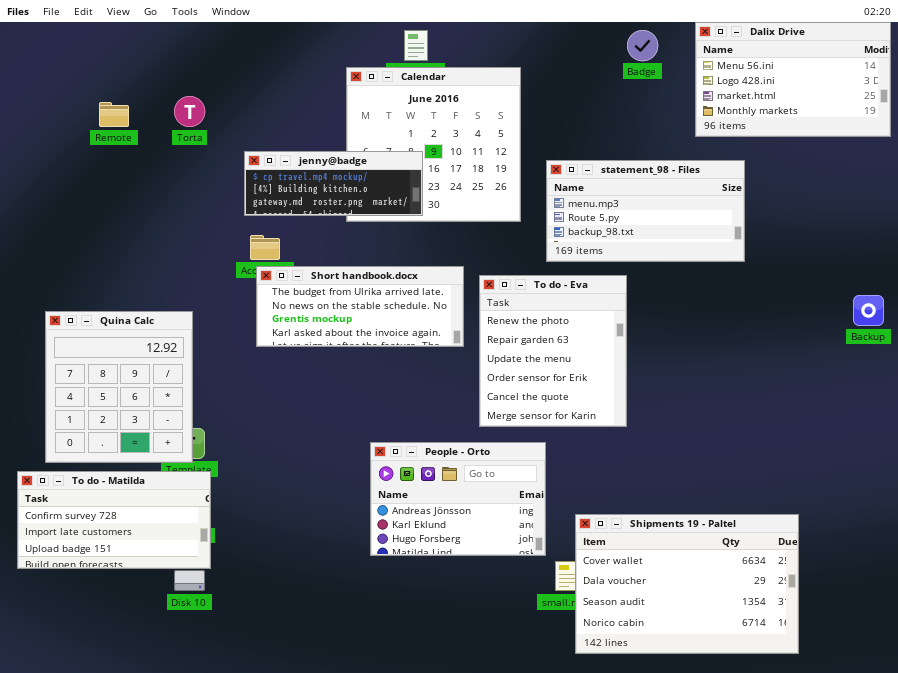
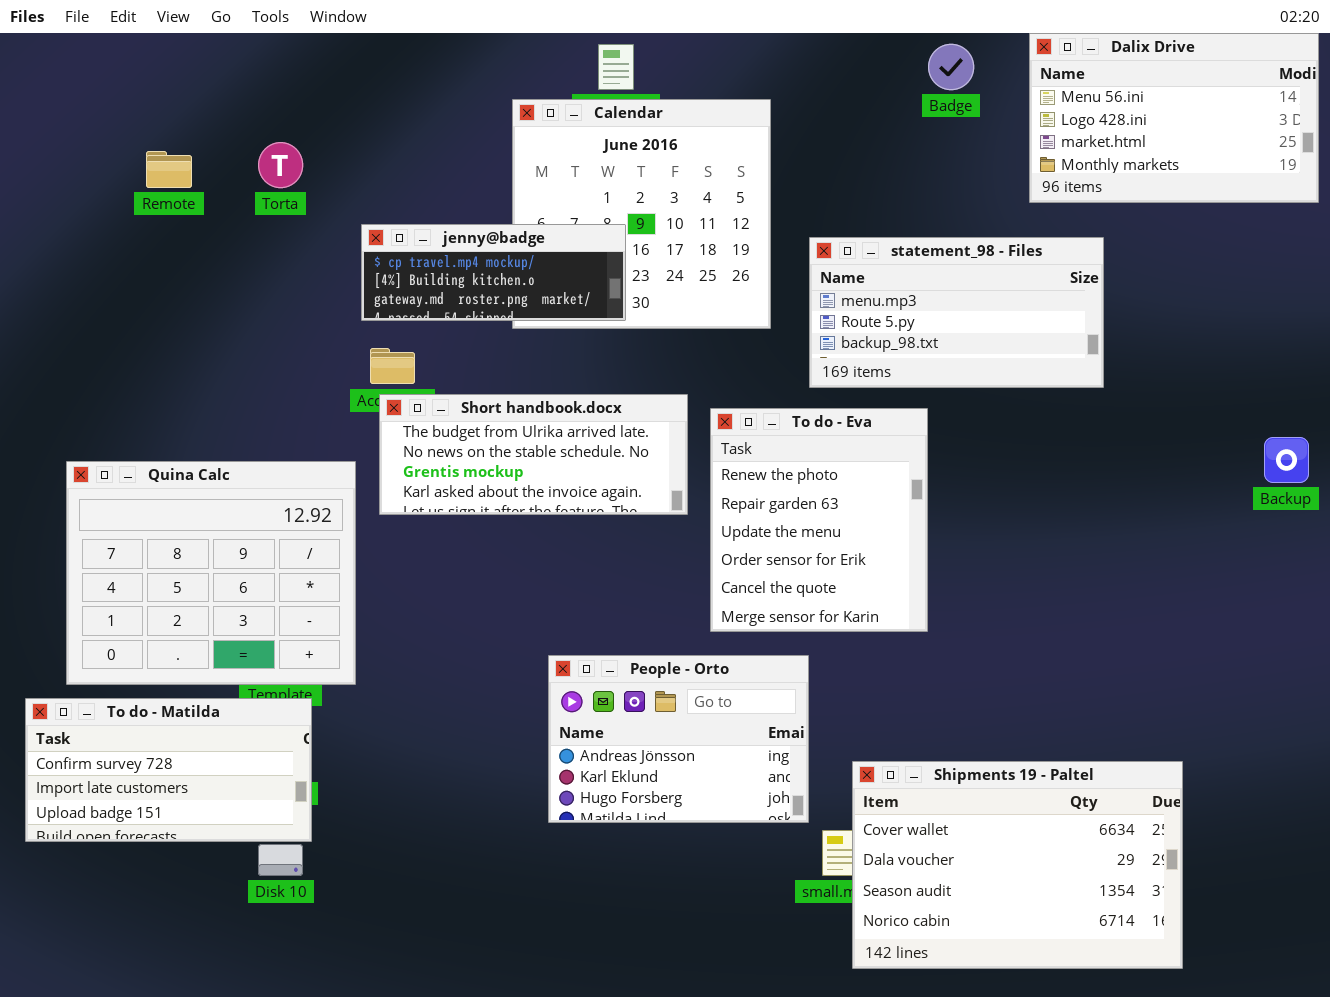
Quina Calc: [45,311,193,463] -> [66,461,356,685], resized

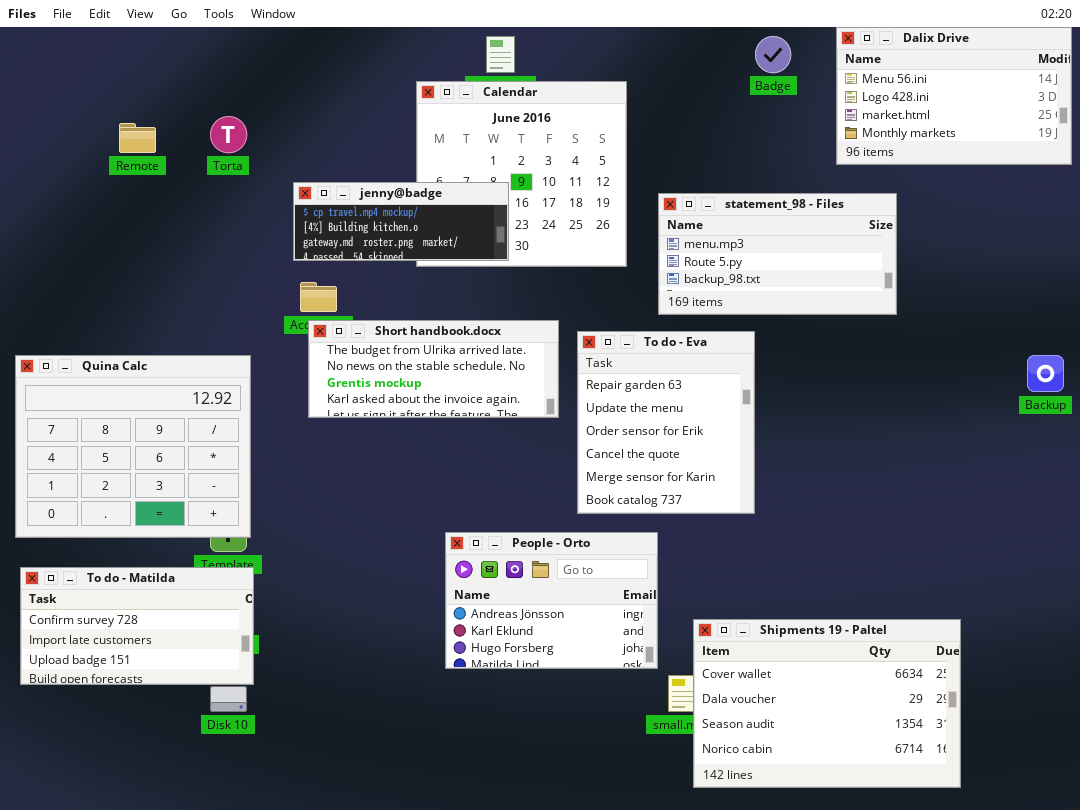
To do - Eva: [710,408,928,632] -> [577,331,755,514], scrolled down 1 row
Quina Calc: [66,461,356,685] -> [15,355,251,538], moved

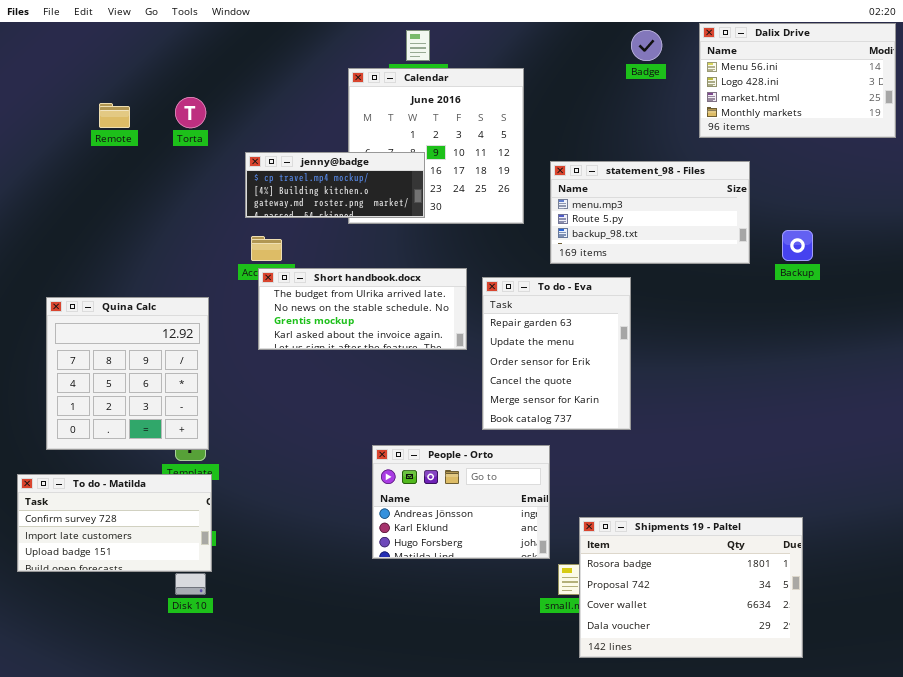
Quina Calc: [15,355,251,538] -> [46,297,209,450], resized
Backup: [1027,355,1064,392] -> [782,230,813,261], moved
Shipments 19 - Paltel: [693,619,961,788] -> [579,517,803,658], scrolled up 2 rows

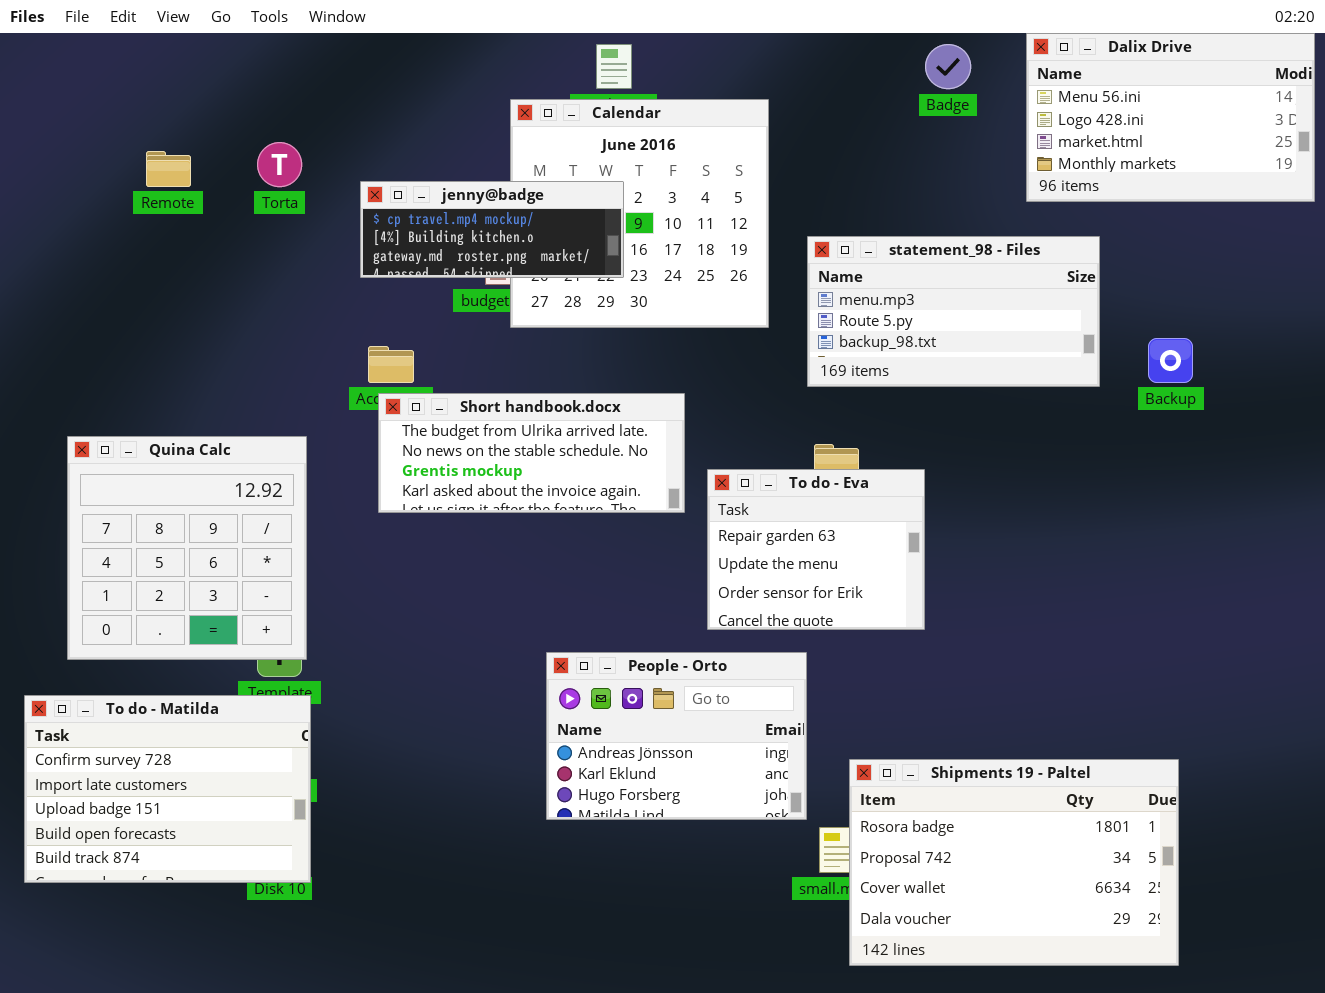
jenny@badge: [245,152,425,218] -> [360,181,624,278], moved
To do - Eva: [482,277,631,430] -> [707,469,925,630], resized
To do - Matilda: [17,474,212,572] -> [24,695,311,883], resized

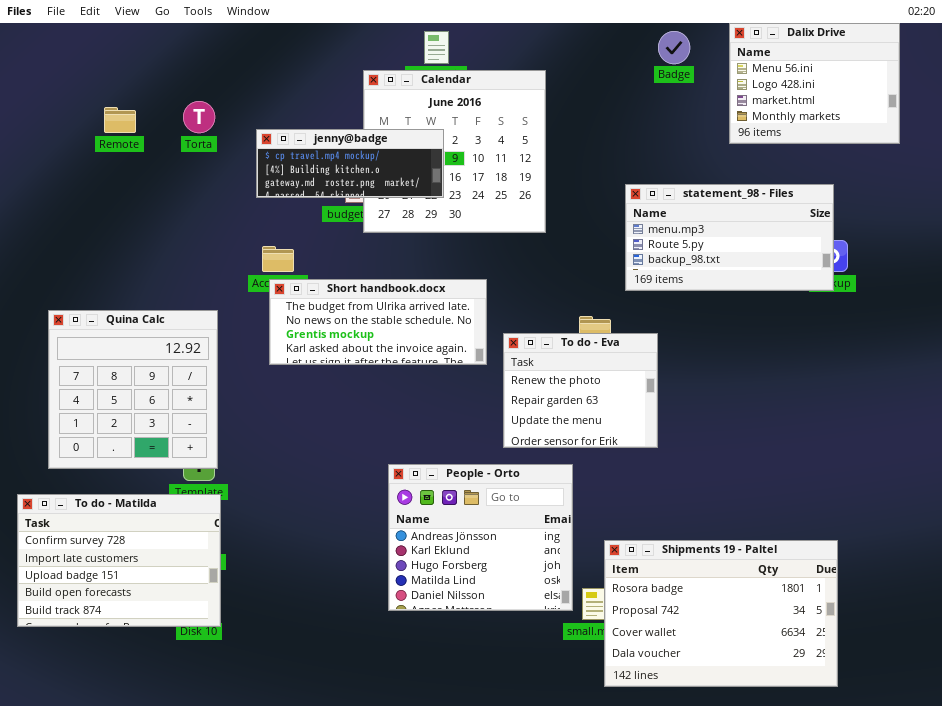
Dalix Drive: [1026,33,1315,202] -> [729,23,900,144], resized
statement_98 - Files: [807,236,1100,387] -> [625,184,834,291], moved
To do - Eva: [707,469,925,630] -> [503,333,658,448], scrolled up 1 row
People - Orto: [546,652,807,820] -> [388,464,573,611], resized

